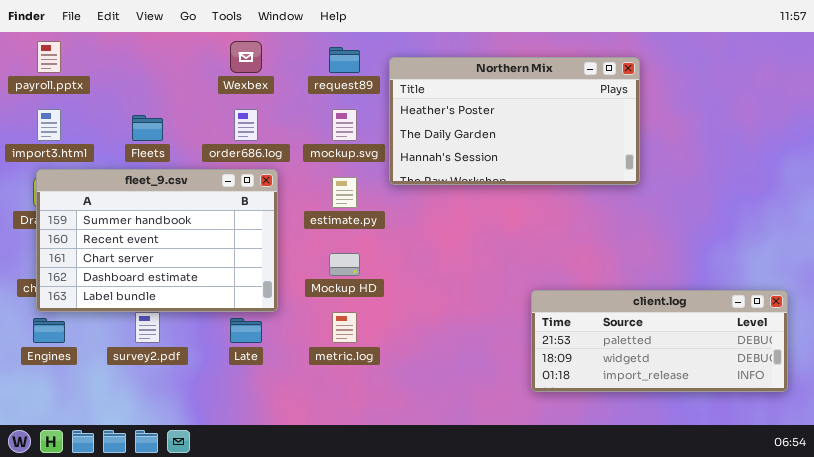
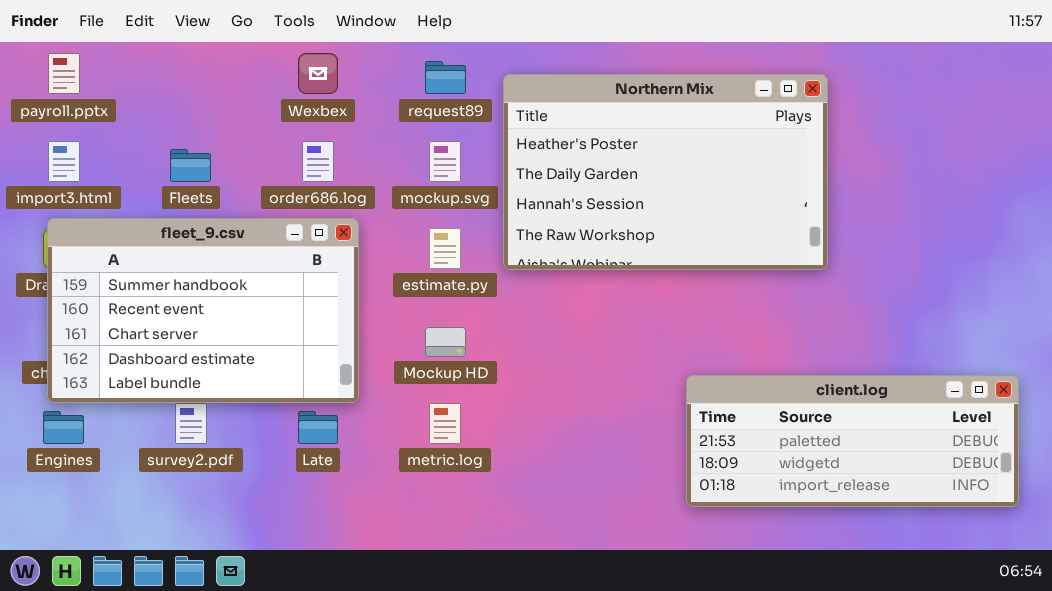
Northern Mix: [389,57,640,185] -> [503,74,828,270], resized

